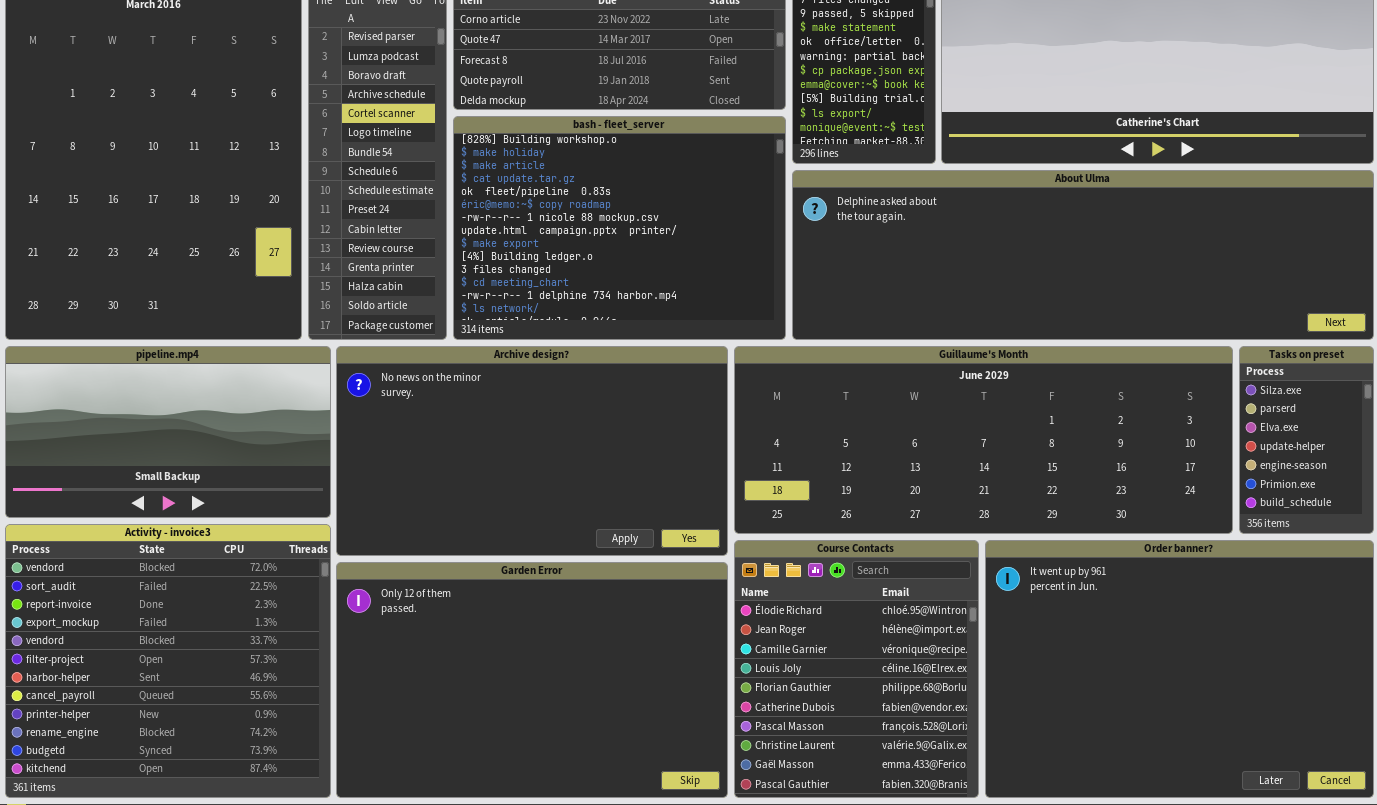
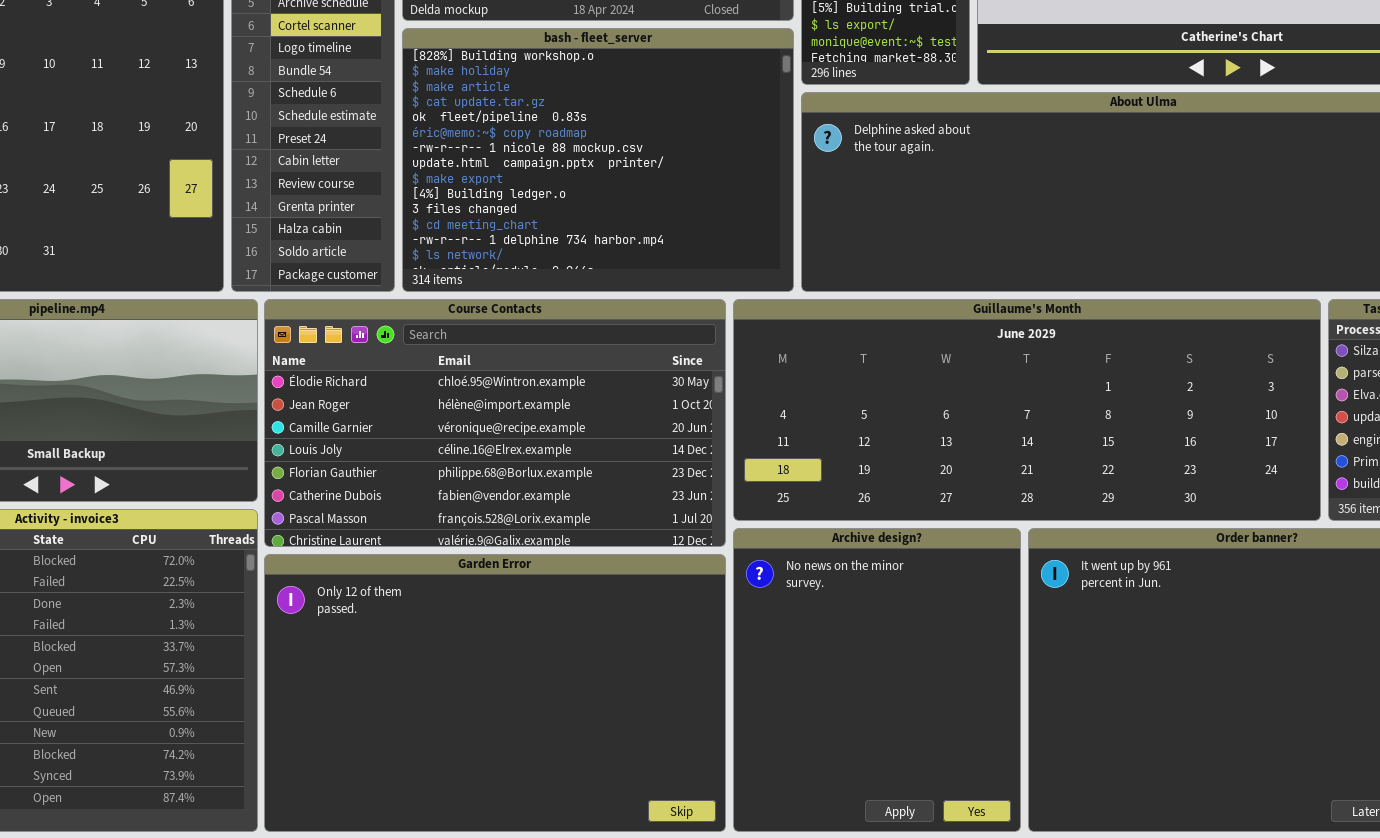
Archive design?: [336,346,728,556] -> [733,528,1021,832], moved, resized
Course Contacts: [734,540,979,798] -> [264,299,726,547], moved, resized

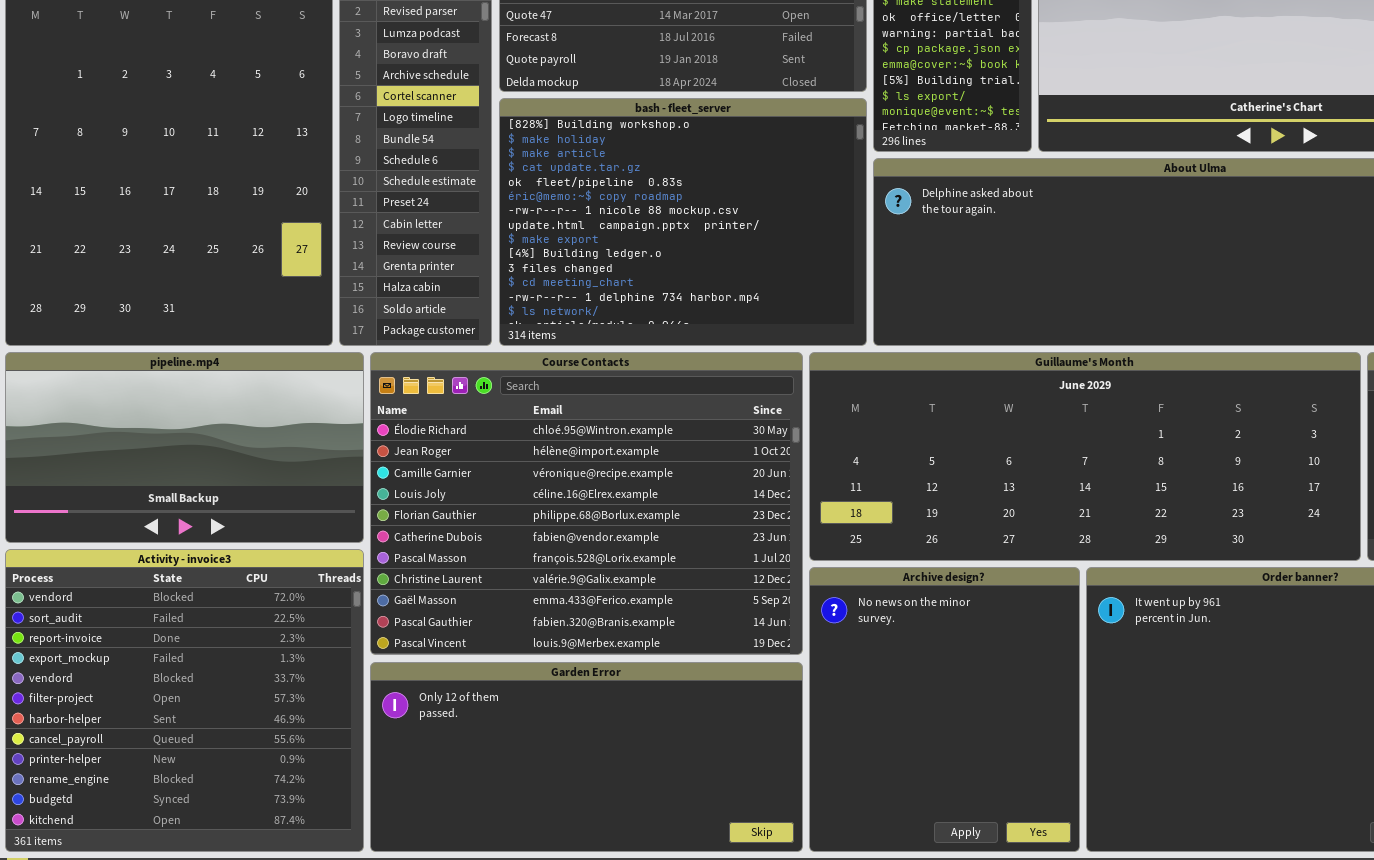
Course Contacts: [264,299,726,547] -> [370,352,803,655], resized
Garden Error: [264,554,726,832] -> [370,662,803,852], resized

